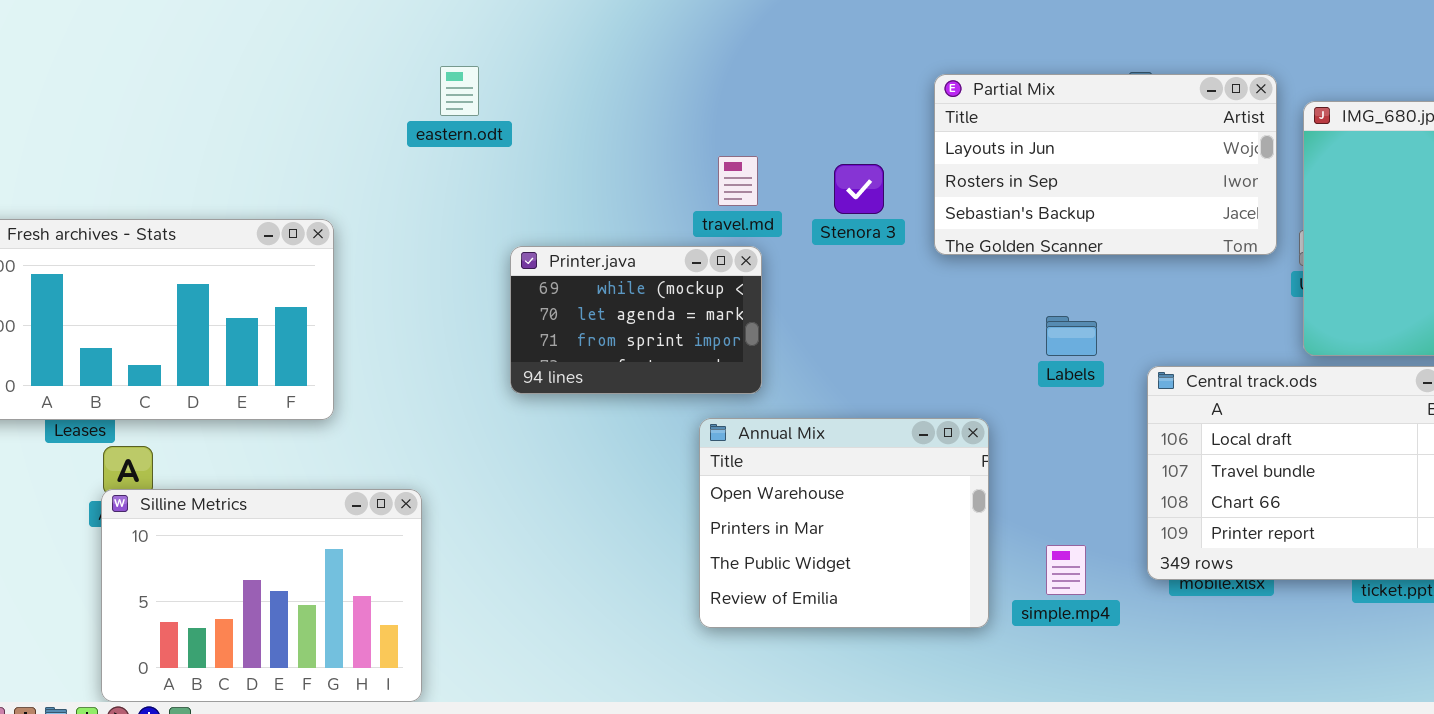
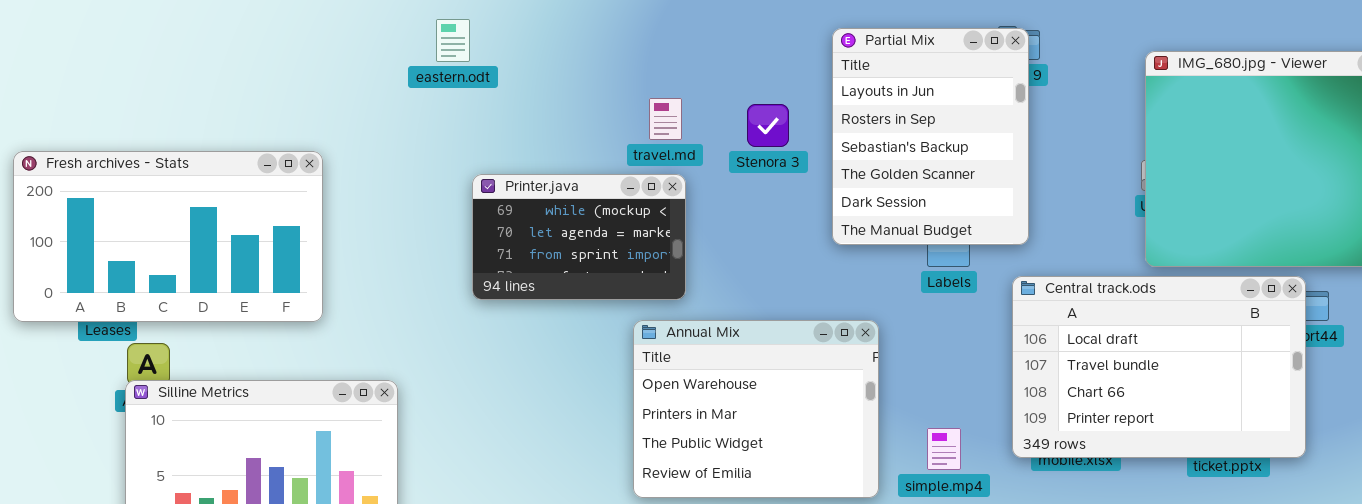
eastern.odt: [440,66,479,116] -> [436,19,470,62], moved
Partial Mix: [934,74,1277,255] -> [832,28,1029,245], resized

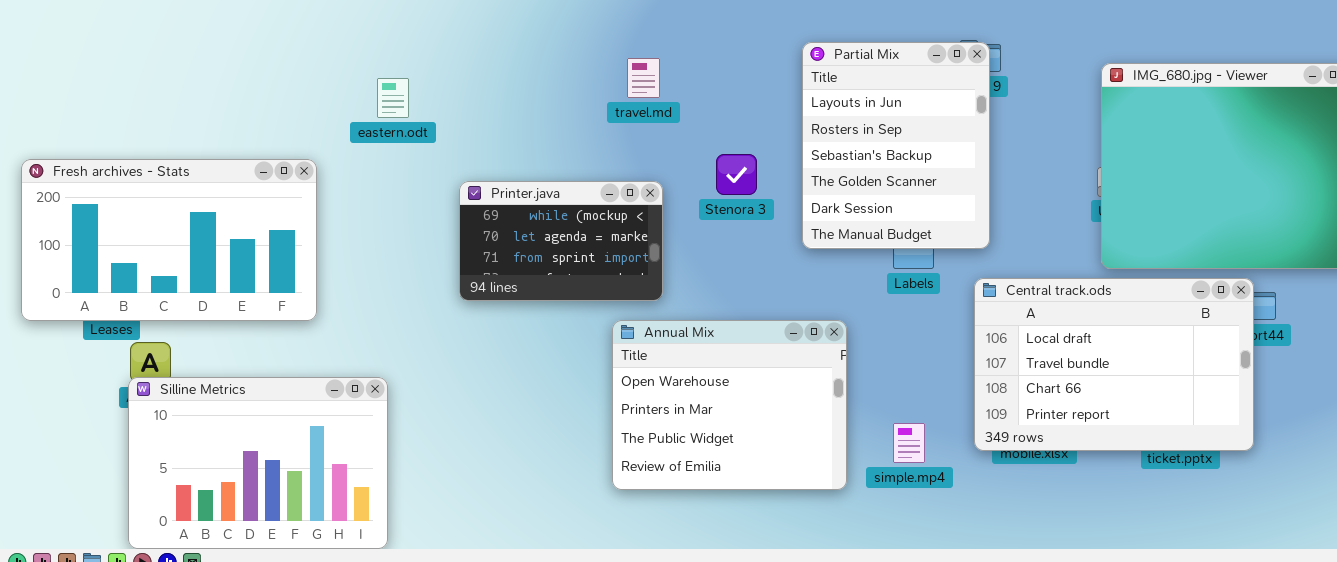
eastern.odt: [436,19,470,62] -> [377,78,409,118], moved
travel.md: [649,98,682,140] -> [627,58,660,98], moved
Stenora 3: [747,104,789,147] -> [716,154,757,195], moved

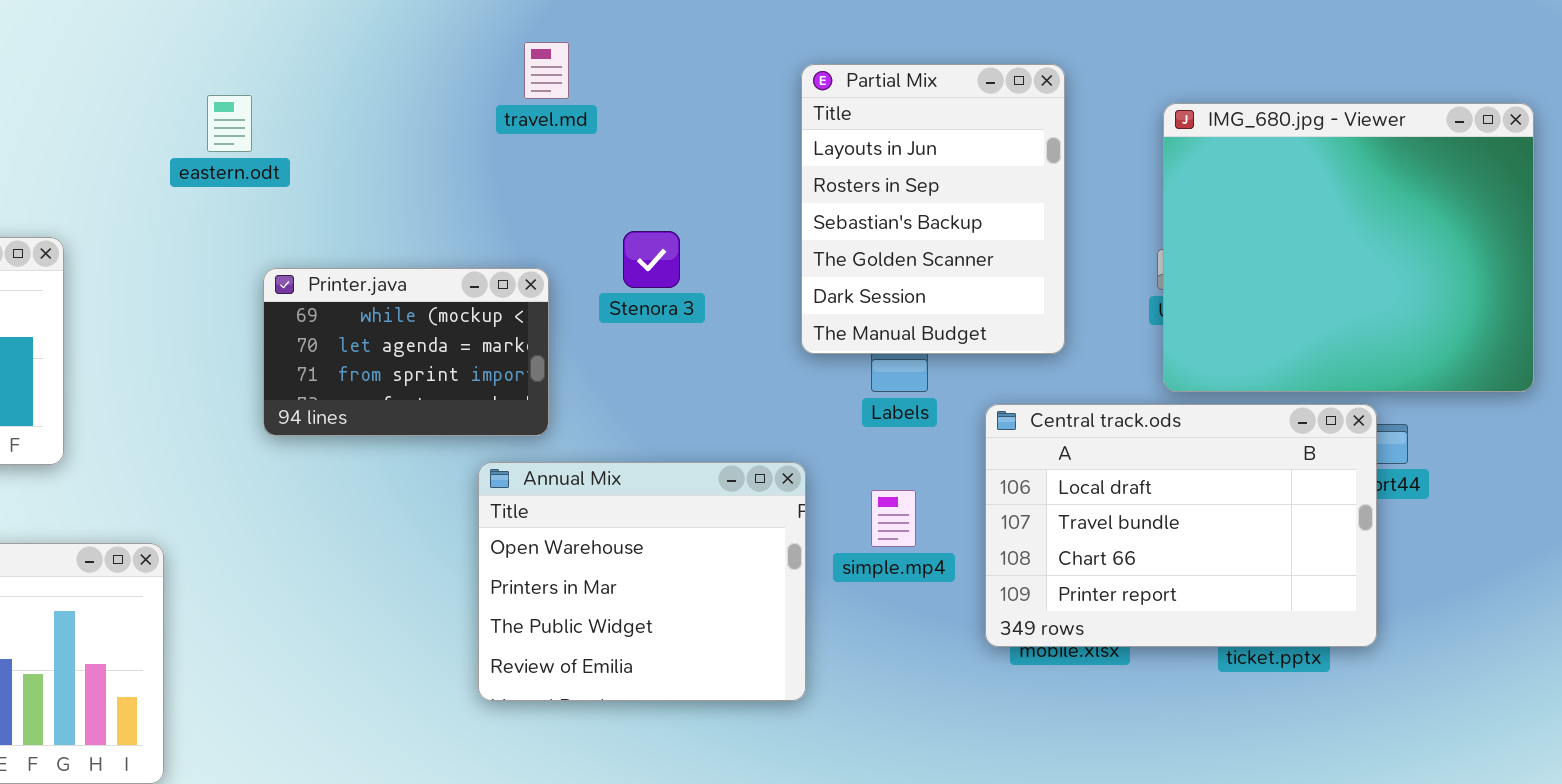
Partial Mix: [802,42,990,249] -> [801,64,1065,354], moved
travel.md: [627,58,660,98] -> [524,42,569,99], moved
eastern.odt: [377,78,409,118] -> [207,95,252,152], moved
simple.mp4: [893,423,925,463] -> [871,490,916,547], moved

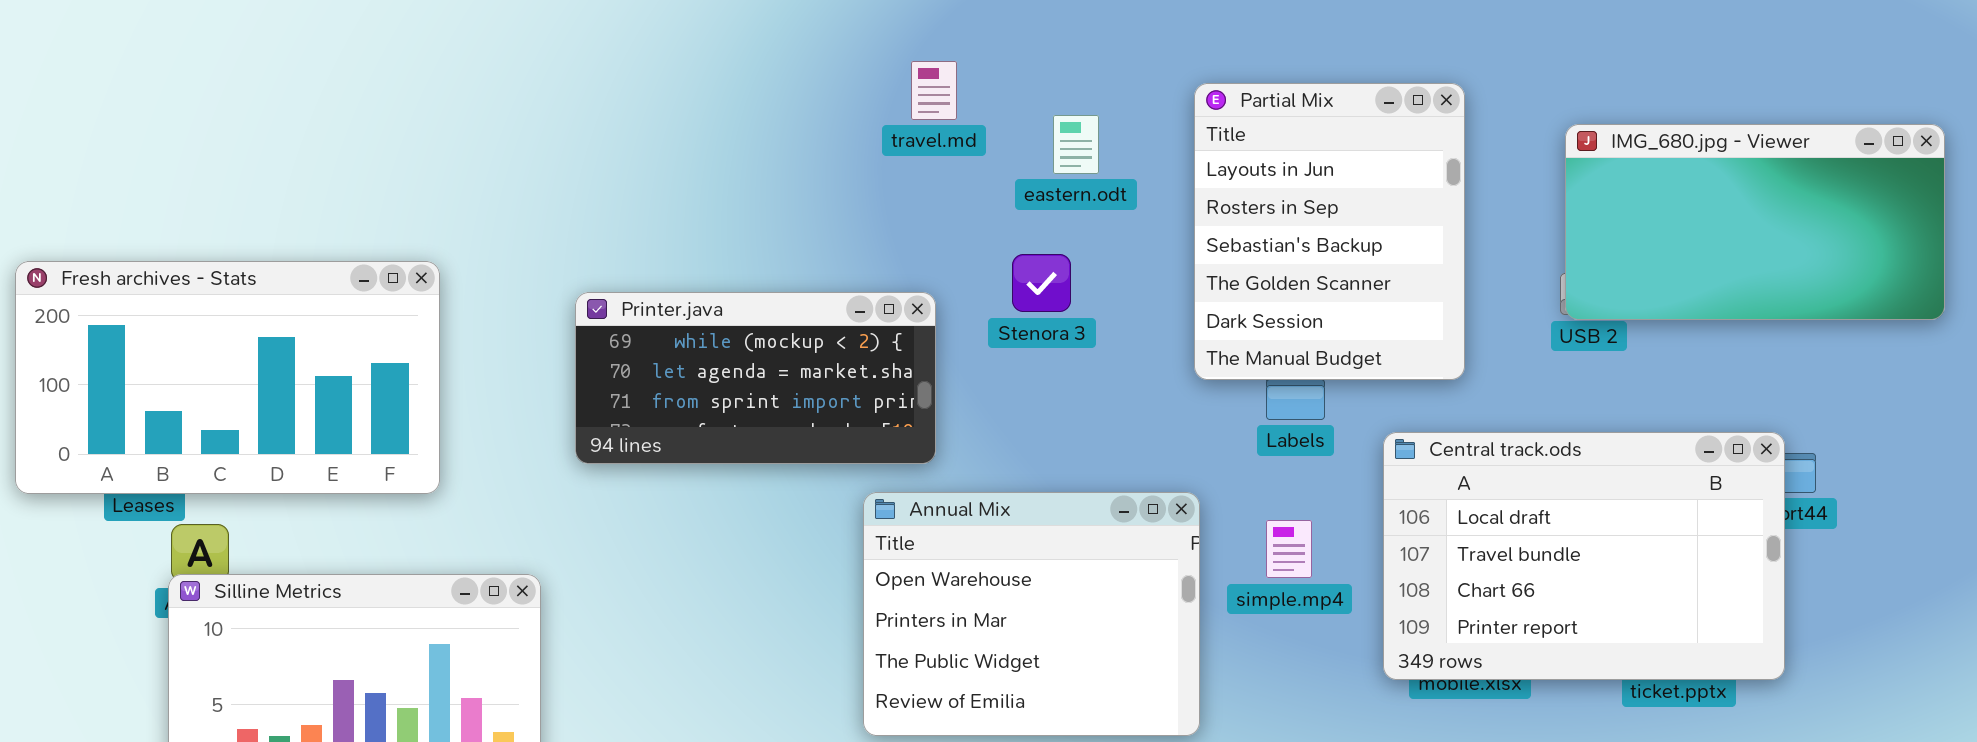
eastern.odt: [207,95,252,152] -> [1053,115,1099,174], moved
IMG_680.jpg - Viewer: [1163,103,1534,392] -> [1565,124,1945,320], resized
Printer.java: [263,268,549,436] -> [575,292,936,464], resized

